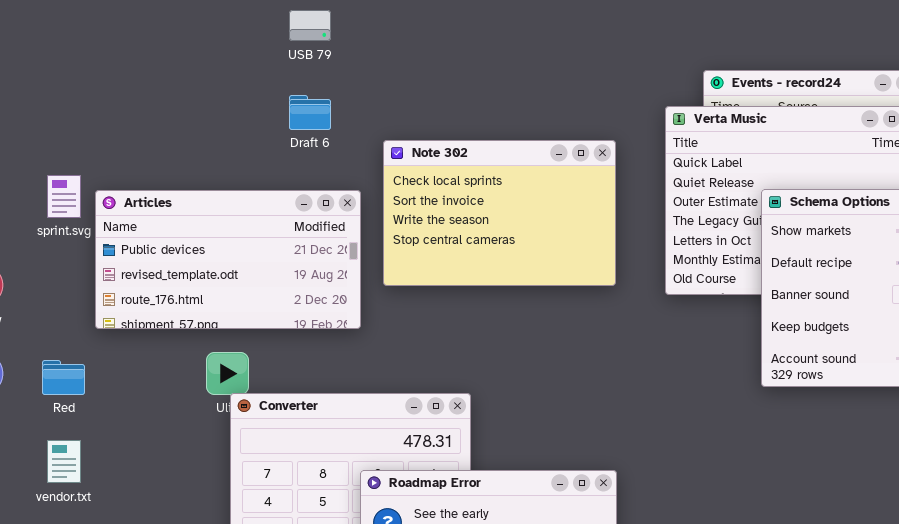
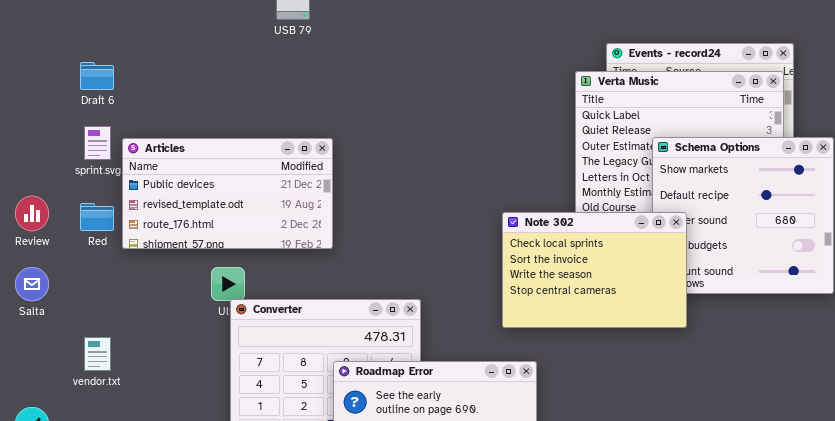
Draft 6: [289,95,331,130] -> [80,62,114,90], moved
Note 302: [383,140,616,286] -> [502,212,687,328], moved
Red: [42,360,85,395] -> [80,203,114,231], moved

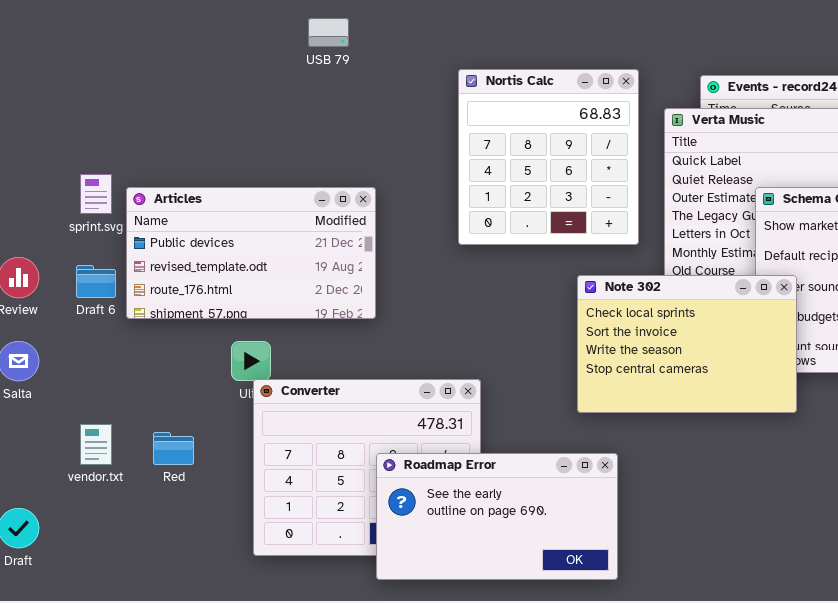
Nortis Calc: none -> [458,69,639,245], opened
Draft 6: [80,62,114,90] -> [76,265,116,298], moved
Red: [80,203,114,231] -> [153,432,194,465], moved

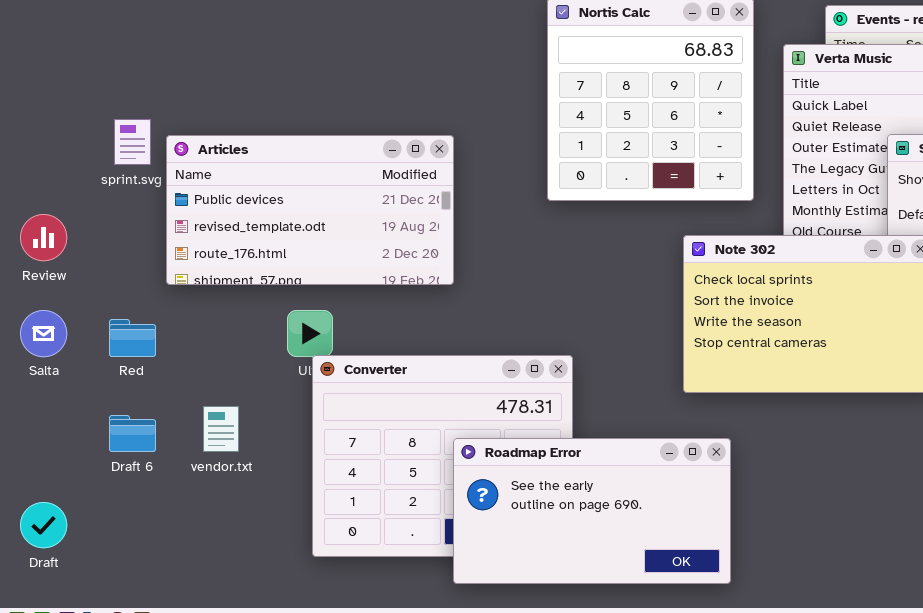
Draft 6: [76,265,116,298] -> [109,415,156,452], moved
vendor.txt: [80,424,112,465] -> [203,406,239,452], moved
Red: [153,432,194,465] -> [109,319,156,357], moved

